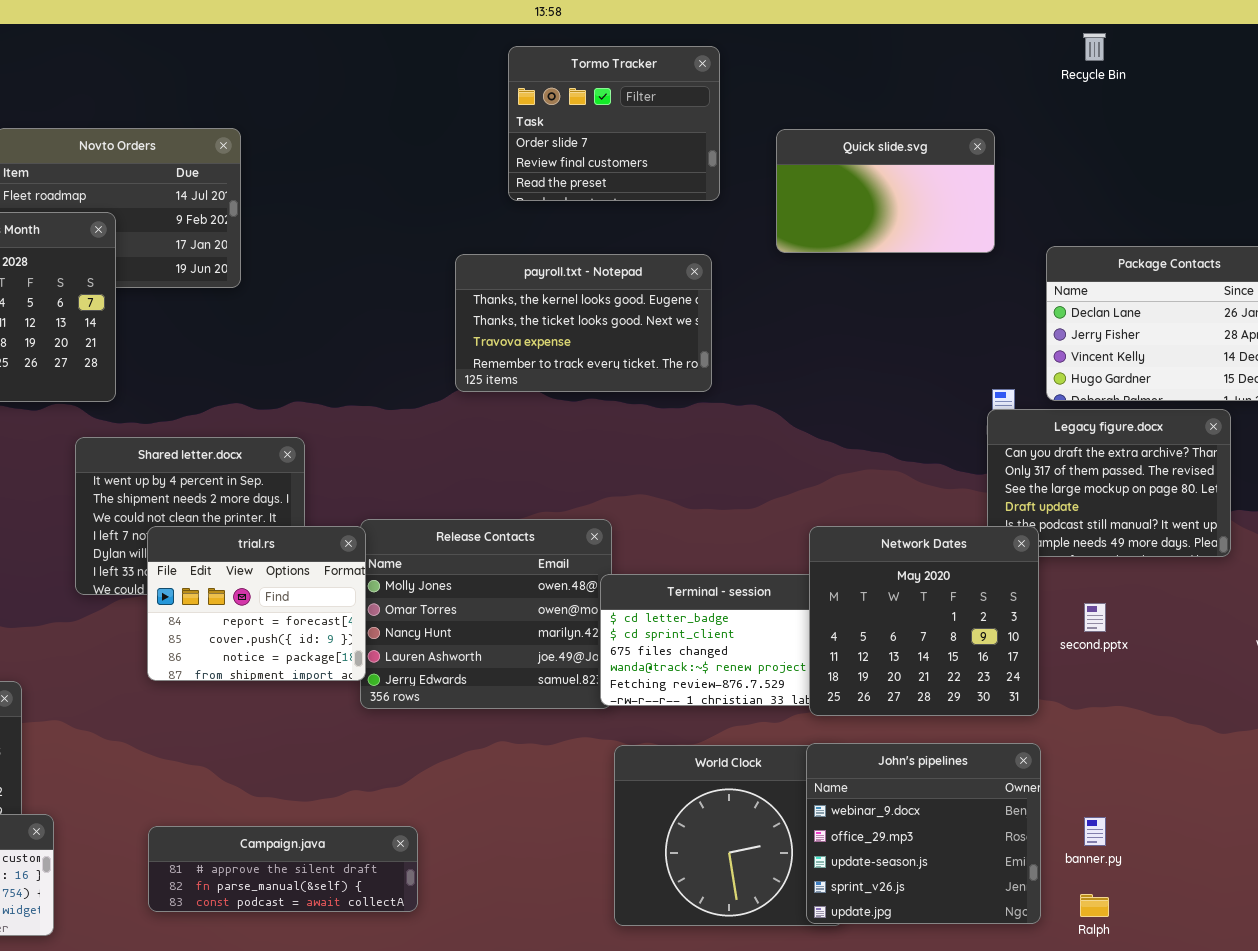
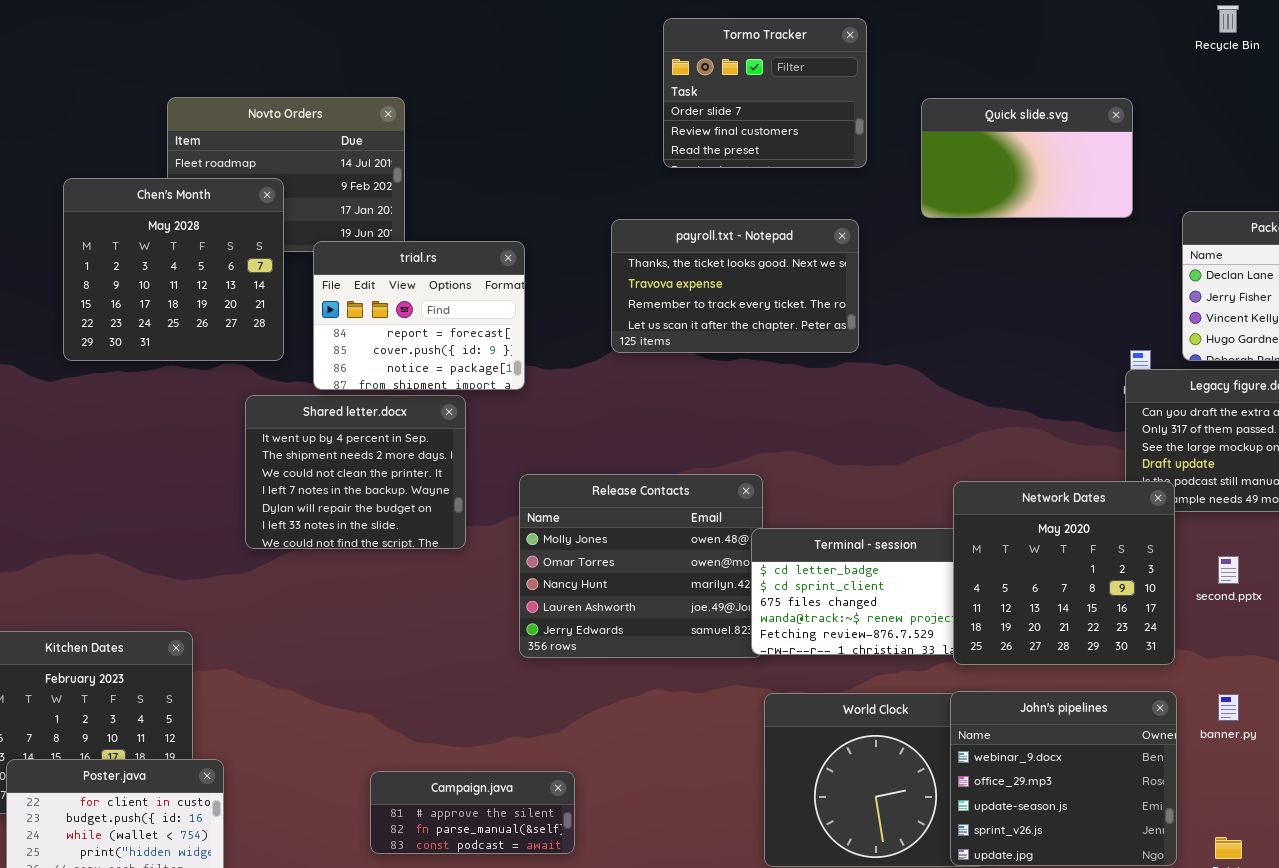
payroll.txt - Notepad: [455,254,712,392] -> [611,219,859,353], scrolled down 1 row
trial.rs: [147,526,366,681] -> [313,241,525,390], moved
banner.py: [1084,817,1106,846] -> [1218,694,1239,721], moved
Campaign.java: [148,826,418,912] -> [370,771,575,854], resized

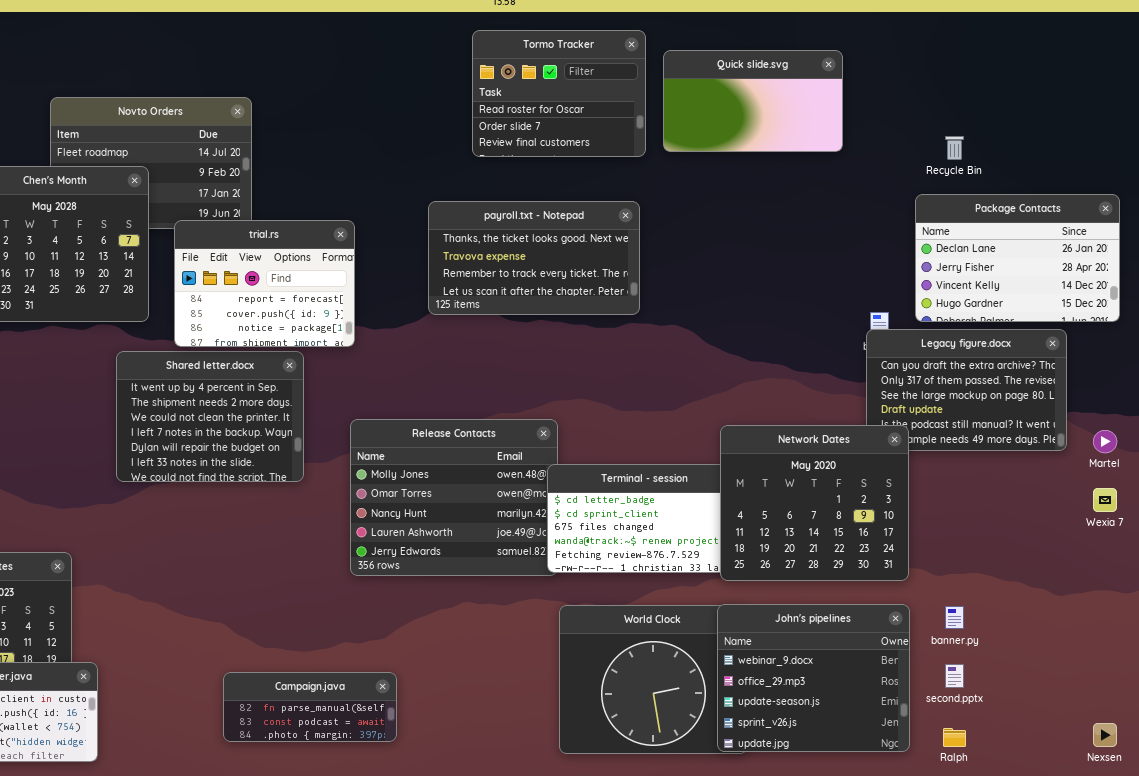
Recycle Bin: [1217,5,1239,33] -> [945,136,964,160], moved
Tormo Tracker: [663,18,867,168] -> [472,30,646,157], scrolled up 1 row
Quick slide.svg: [921,98,1133,218] -> [663,50,843,152], moved
second.pptx: [1218,556,1239,584] -> [945,664,964,688], moved
Campaign.java: [370,771,575,854] -> [223,672,397,742], scrolled down 1 row

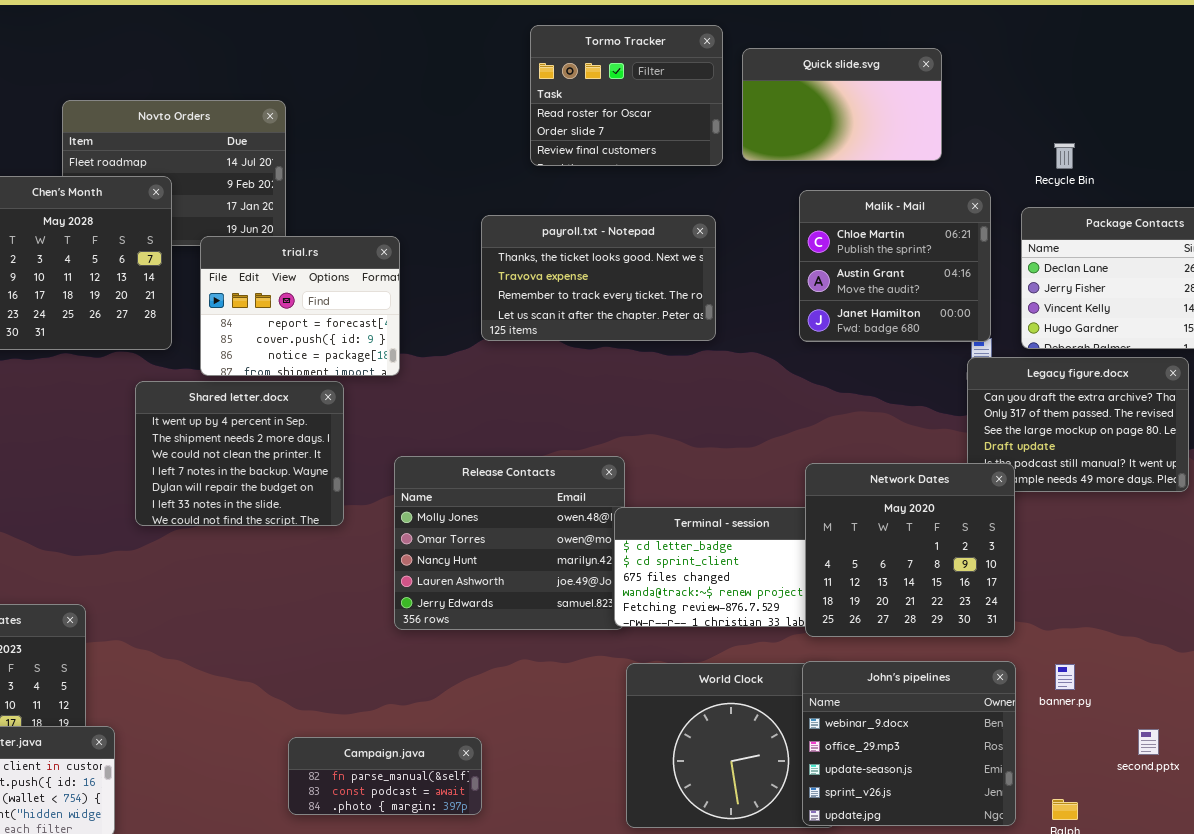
Malik - Mail: none -> [799,190,991,342], opened
second.pptx: [945,664,964,688] -> [1138,729,1159,755], moved
Campaign.java: [223,672,397,742] -> [288,737,482,815], moved

